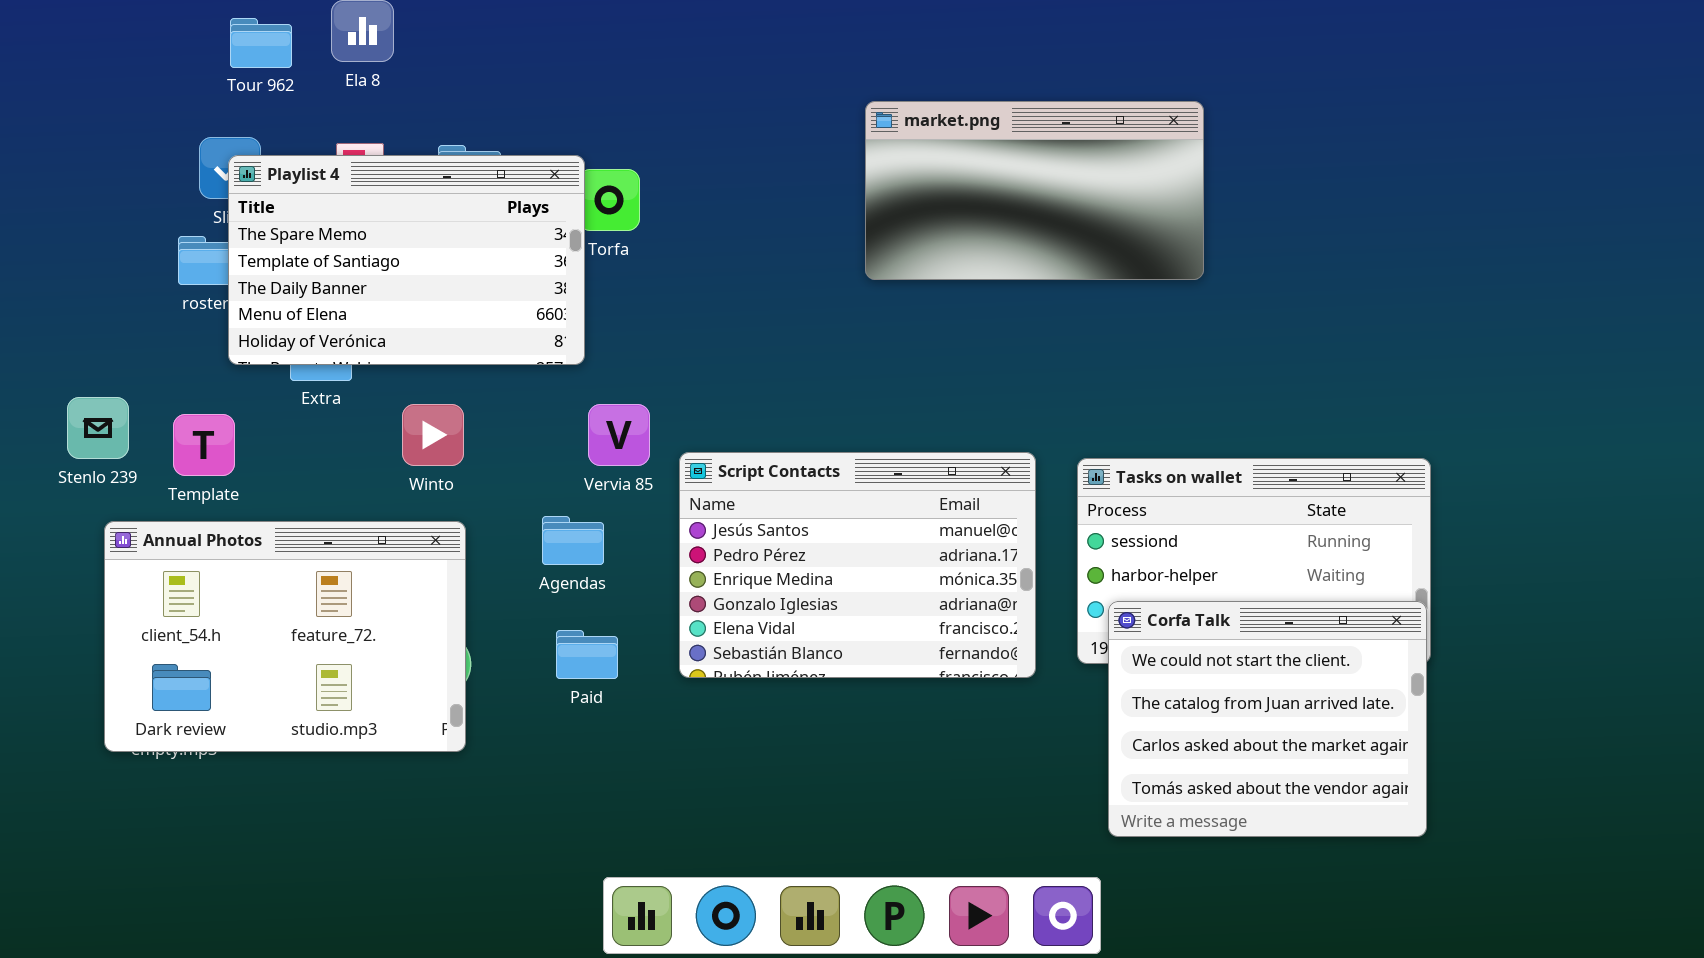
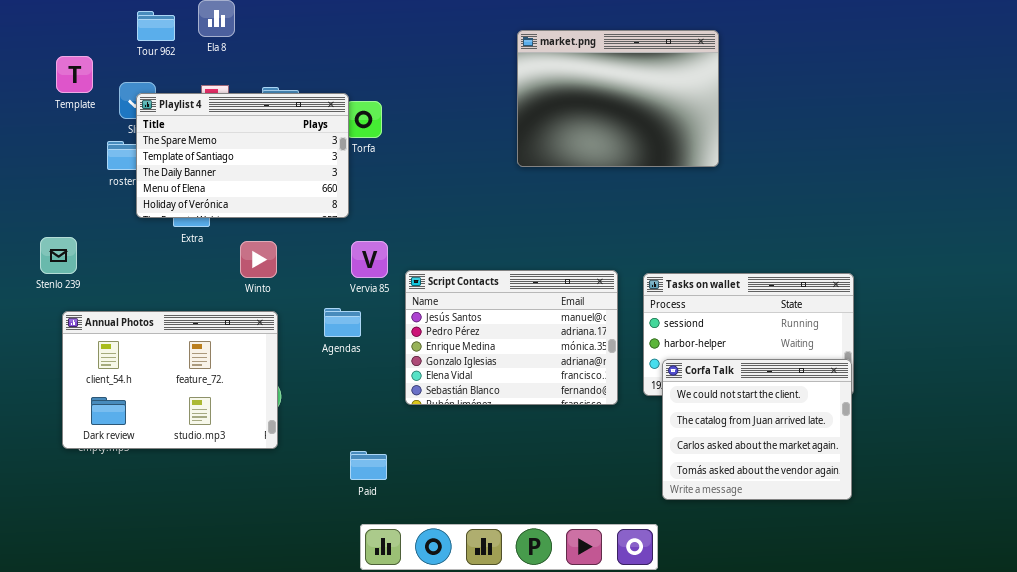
market.png: [865,101,1204,280] -> [517,30,719,167], resized
Template: [173,414,235,476] -> [56,56,93,93], moved
Paid: [556,630,618,679] -> [350,451,387,480], moved

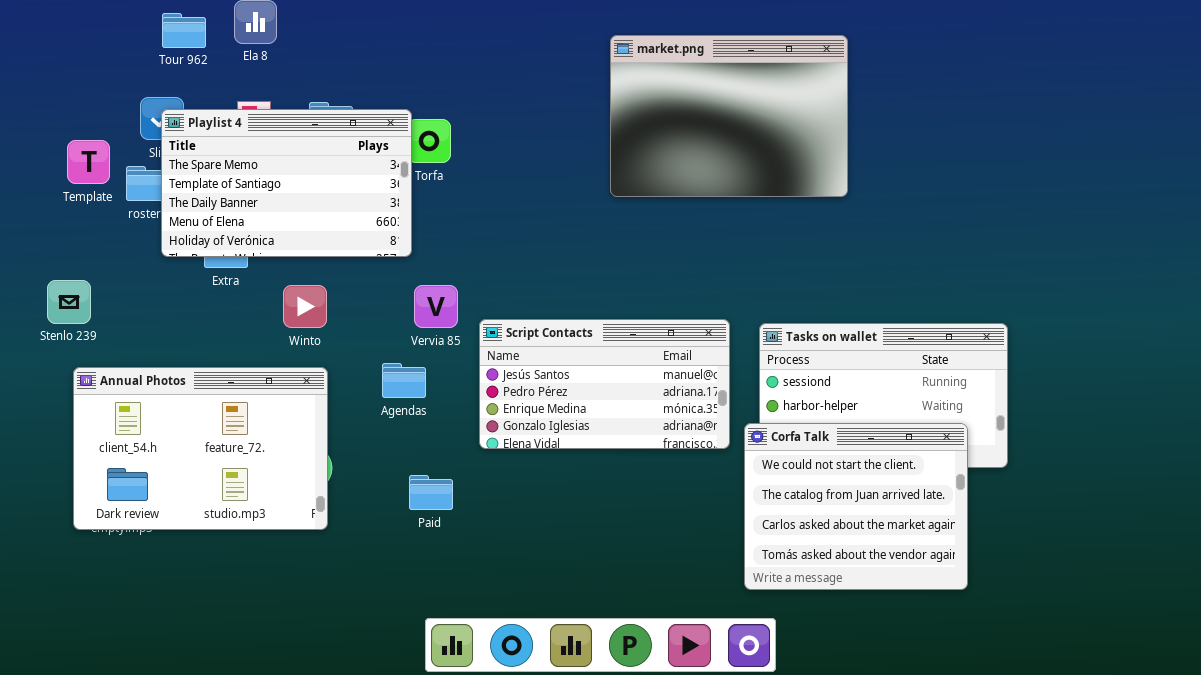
Template: [56,56,93,93] -> [67,140,110,184], moved
Script Contacts: [405,270,618,405] -> [479,319,730,449], resized
Corfa Talk: [662,359,852,500] -> [744,423,968,590], moved
Paid: [350,451,387,480] -> [409,475,453,510], moved

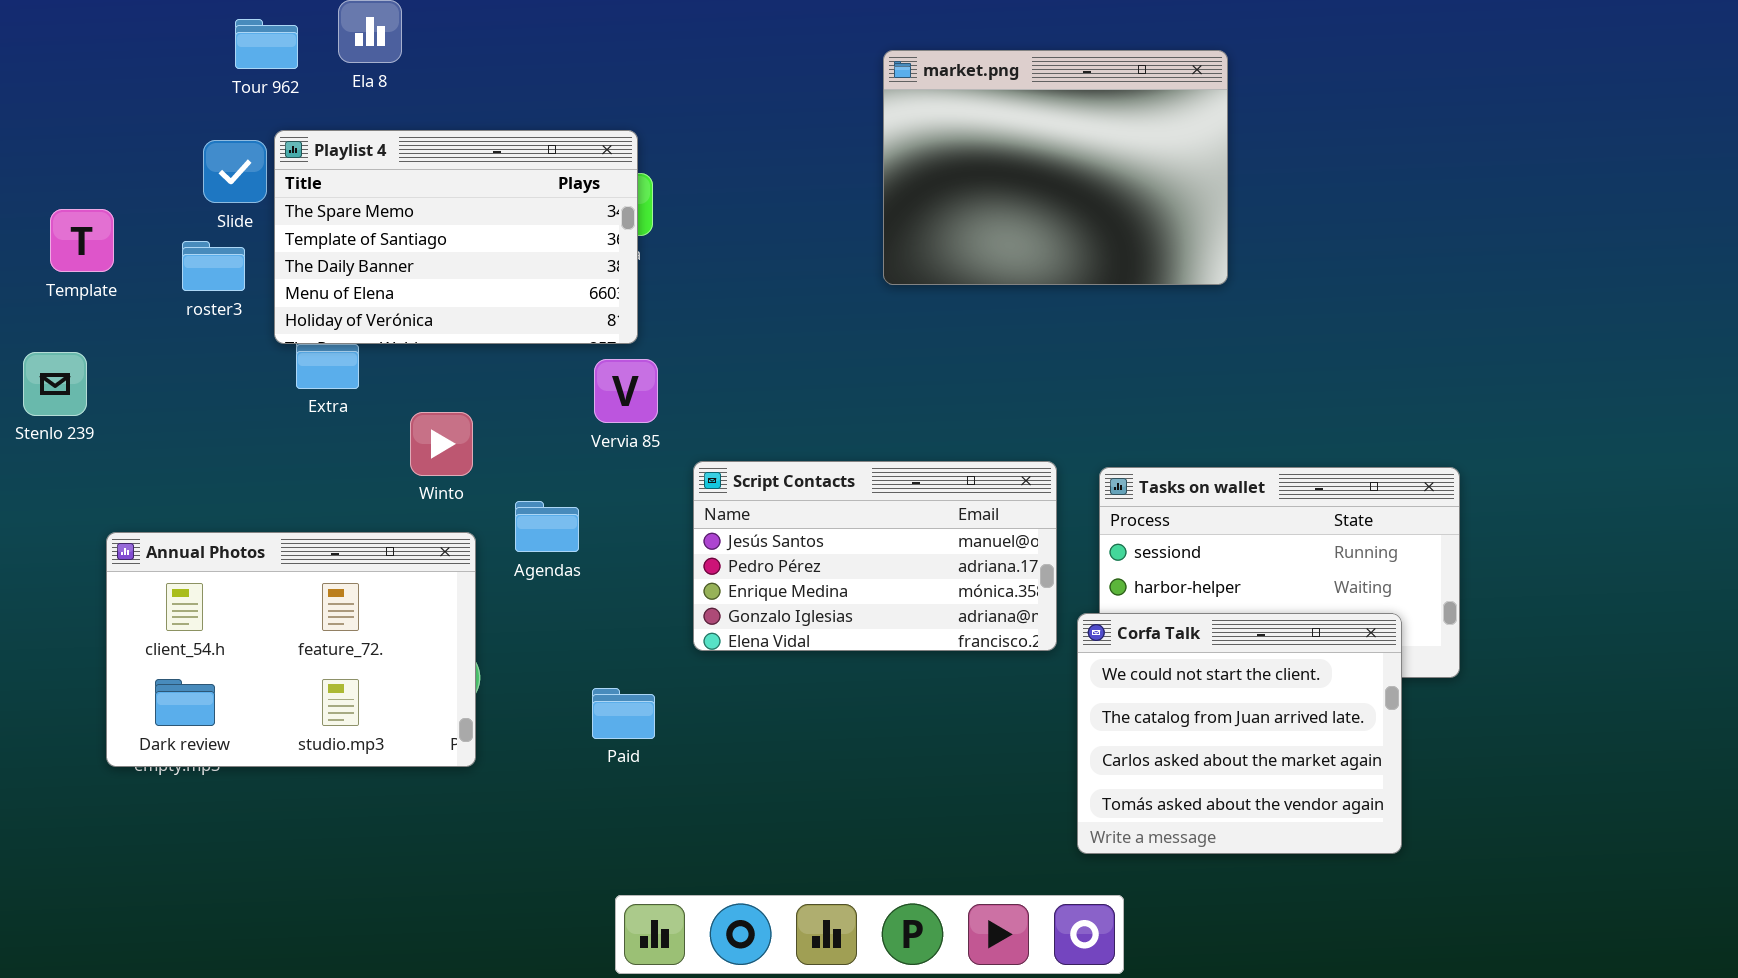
Playlist 4: [161,109,412,257] -> [274,130,638,344], moved
Template: [67,140,110,184] -> [50,209,114,272], moved
Stenlo 239: [47,280,91,324] -> [23,352,87,416], moved
Vervia 85: [414,285,458,328] -> [594,359,658,423], moved
Agendas: [382,363,426,398] -> [515,501,579,552], moved

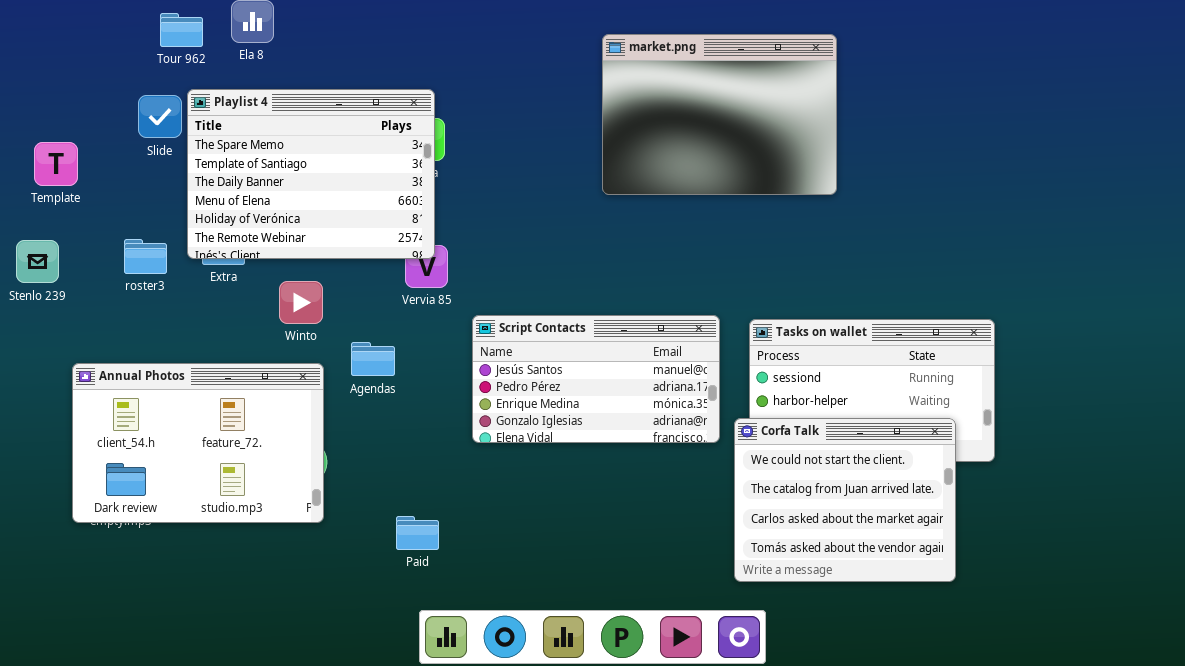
Playlist 4: [274,130,638,344] -> [187,89,435,259], resized
roster3: [182,241,245,291] -> [124,239,167,274], moved
Paid: [592,688,655,739] -> [396,516,439,550], moved

